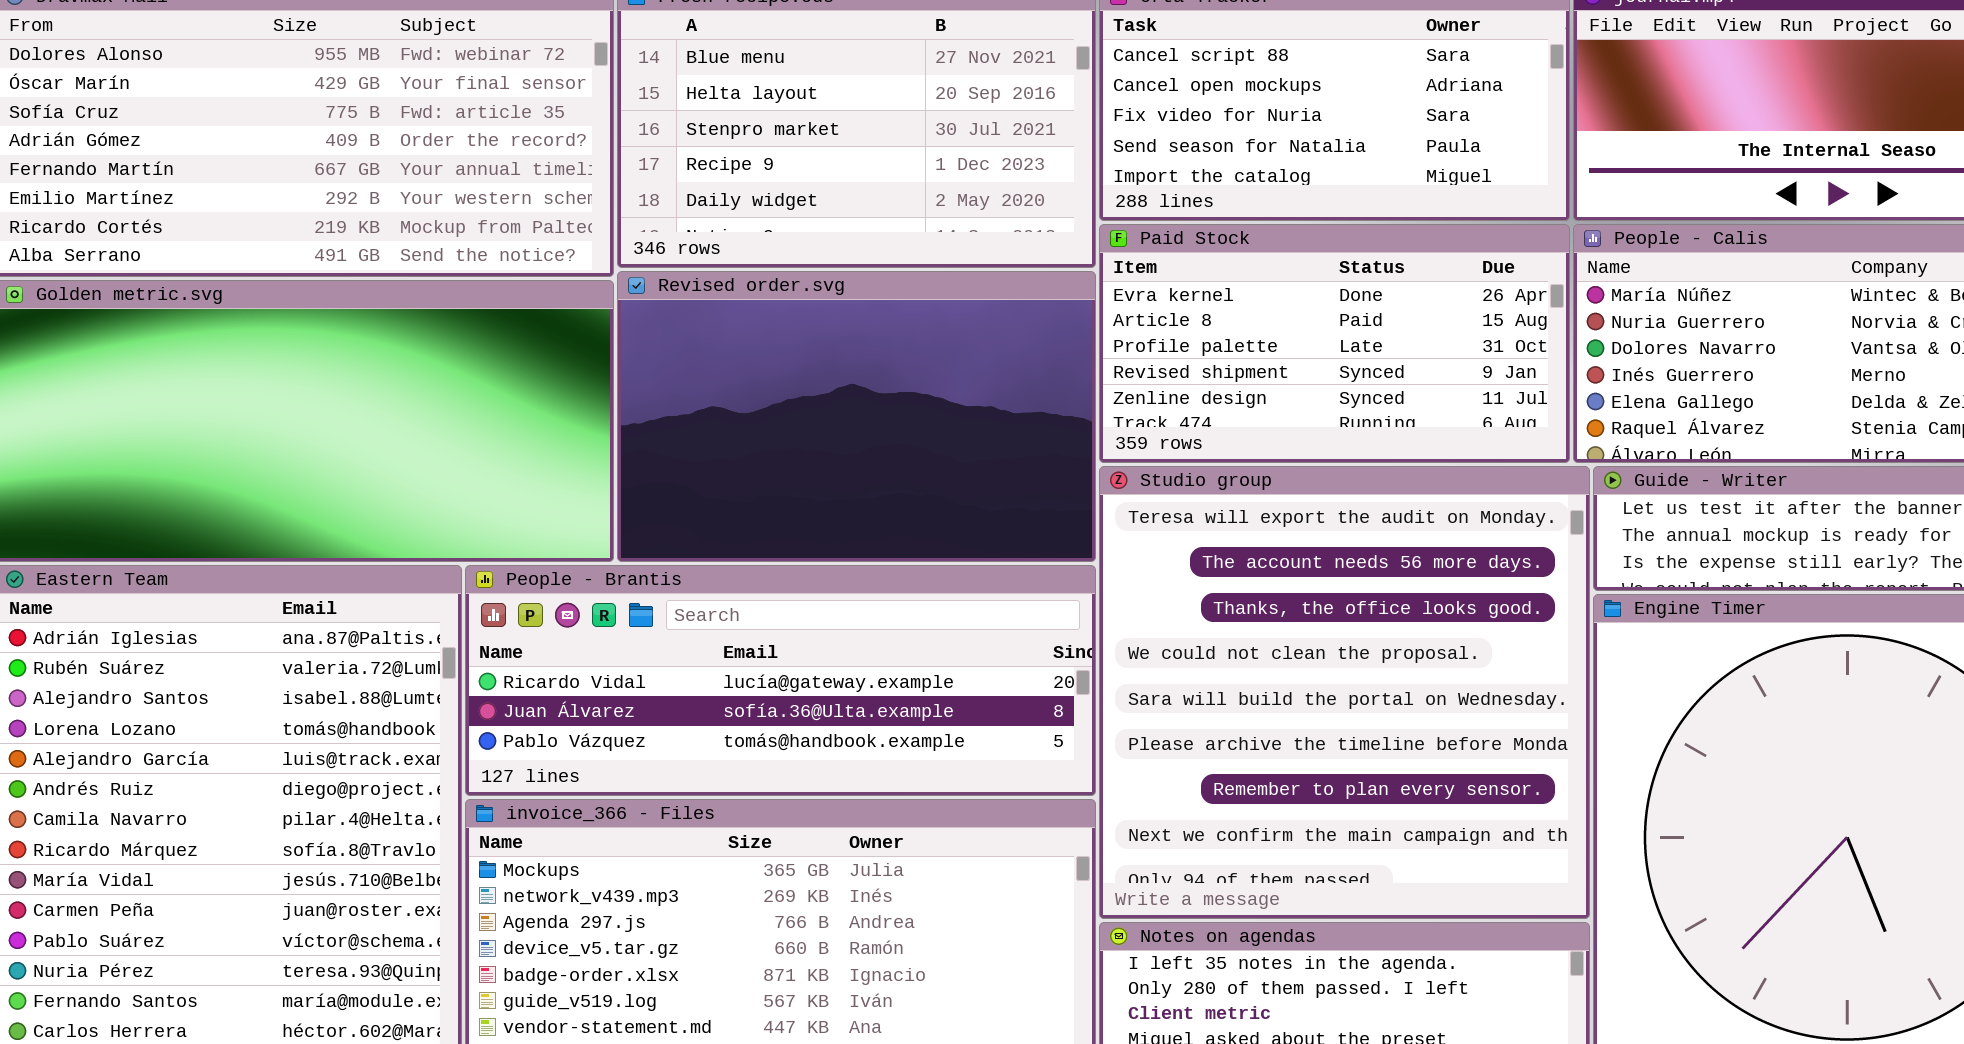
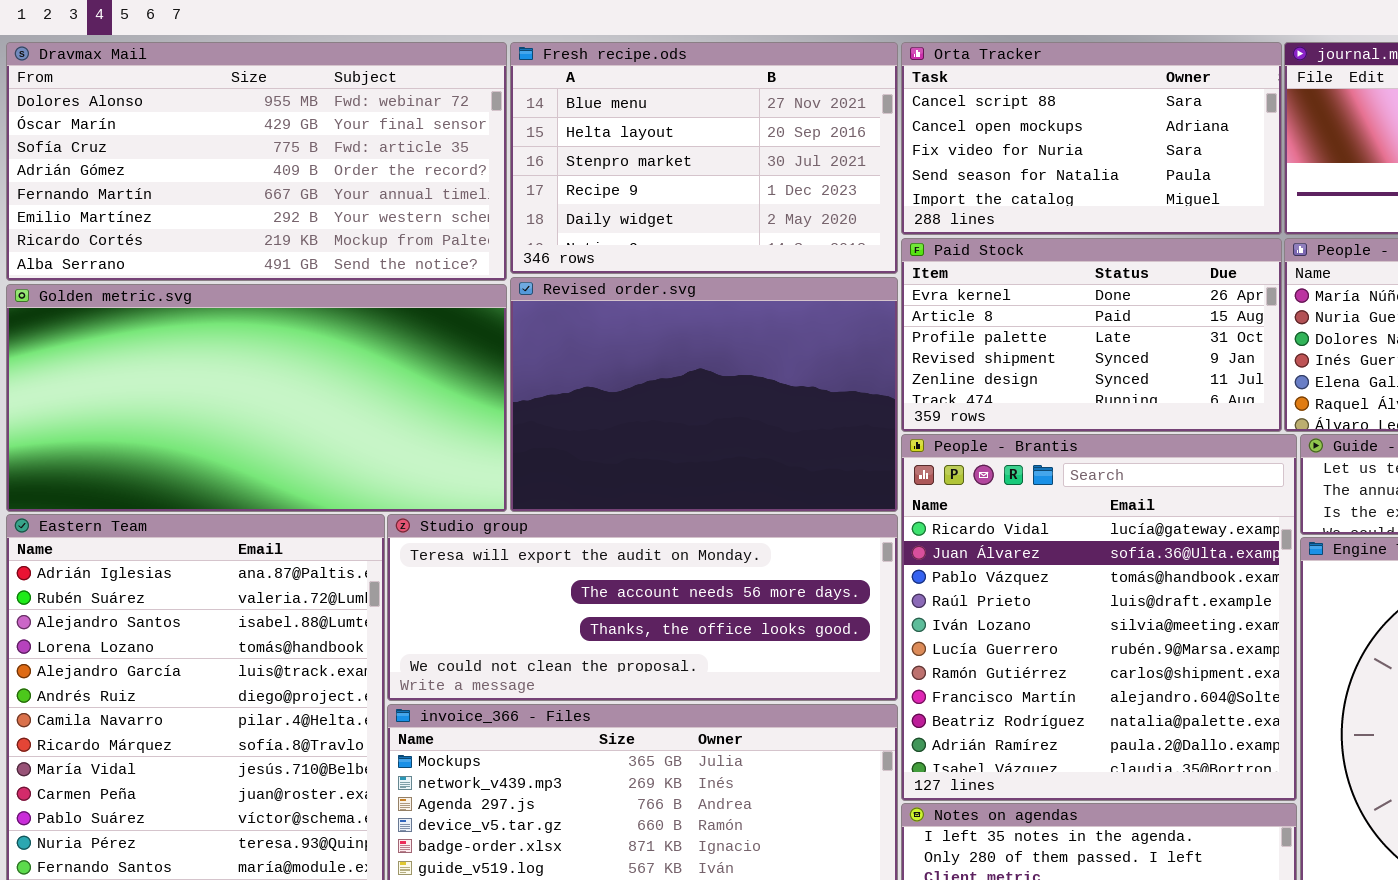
Studio group: [1099,466,1590,919] -> [387,514,898,701], moved, resized
People - Brantis: [465,565,1096,796] -> [901,434,1297,801], moved, resized

